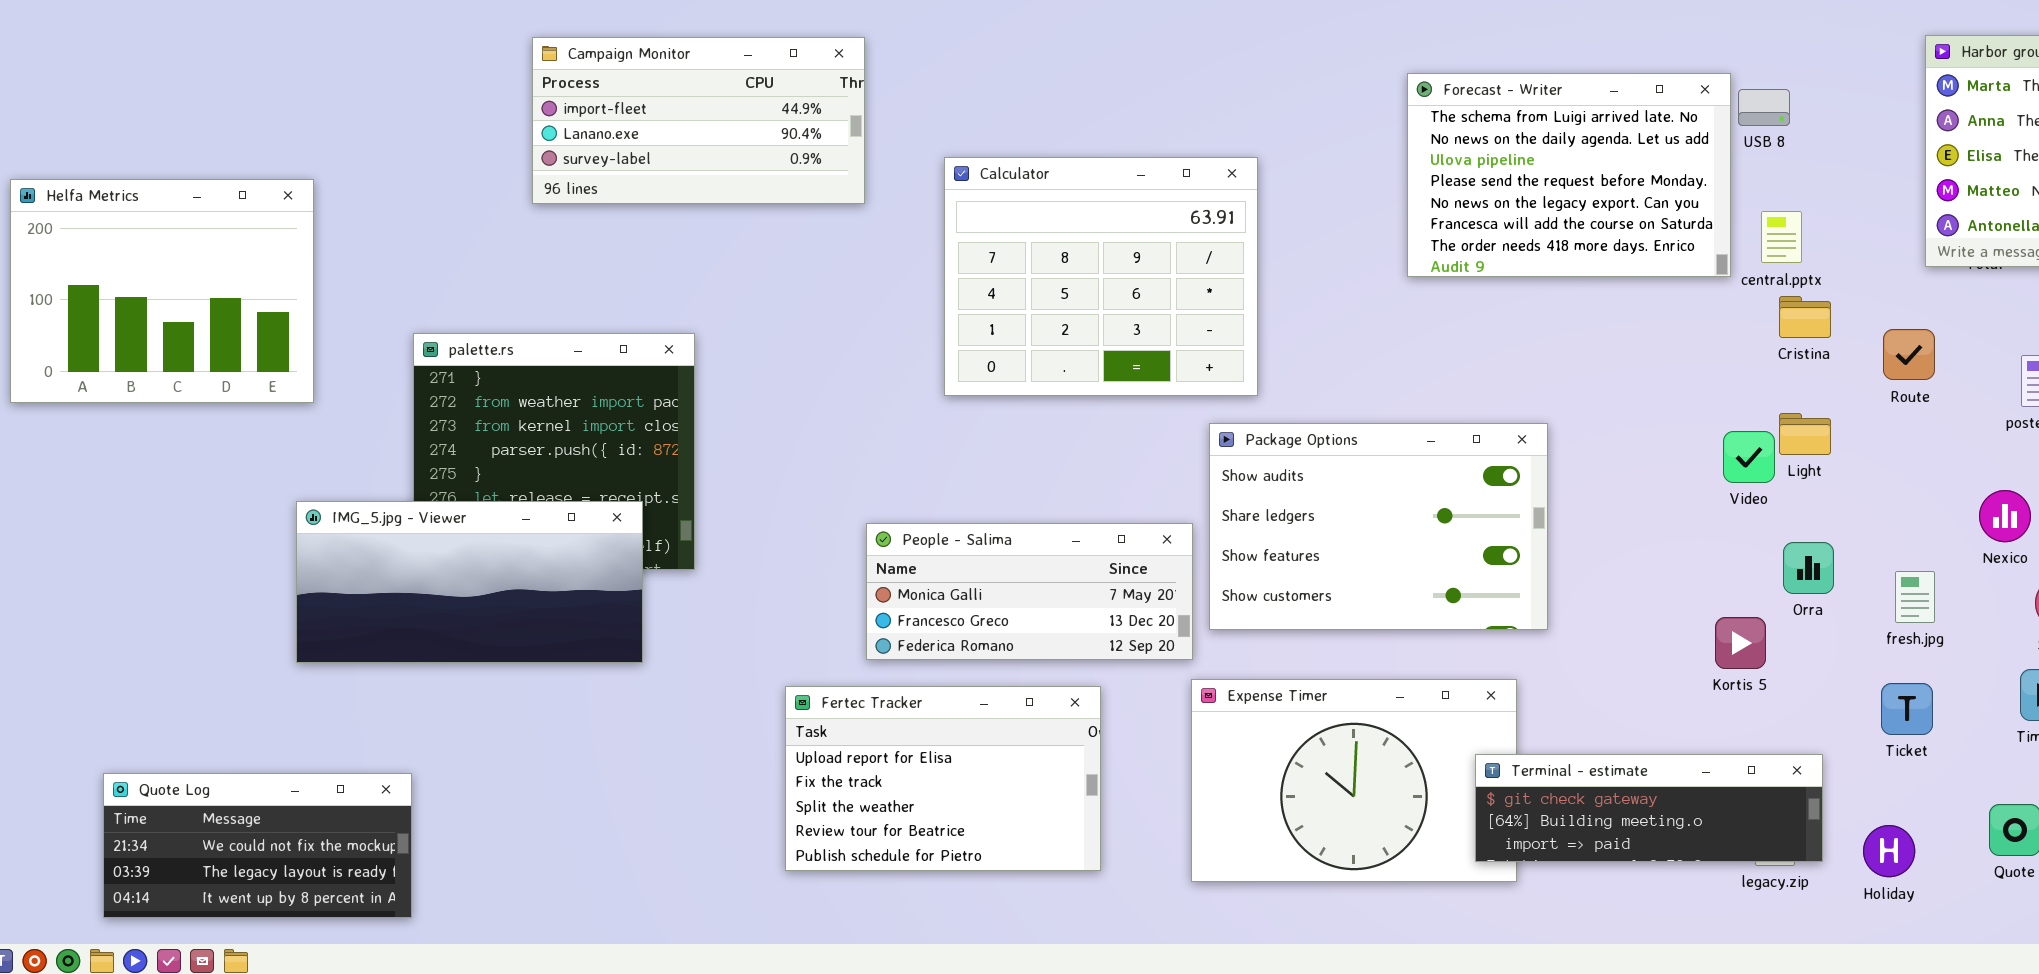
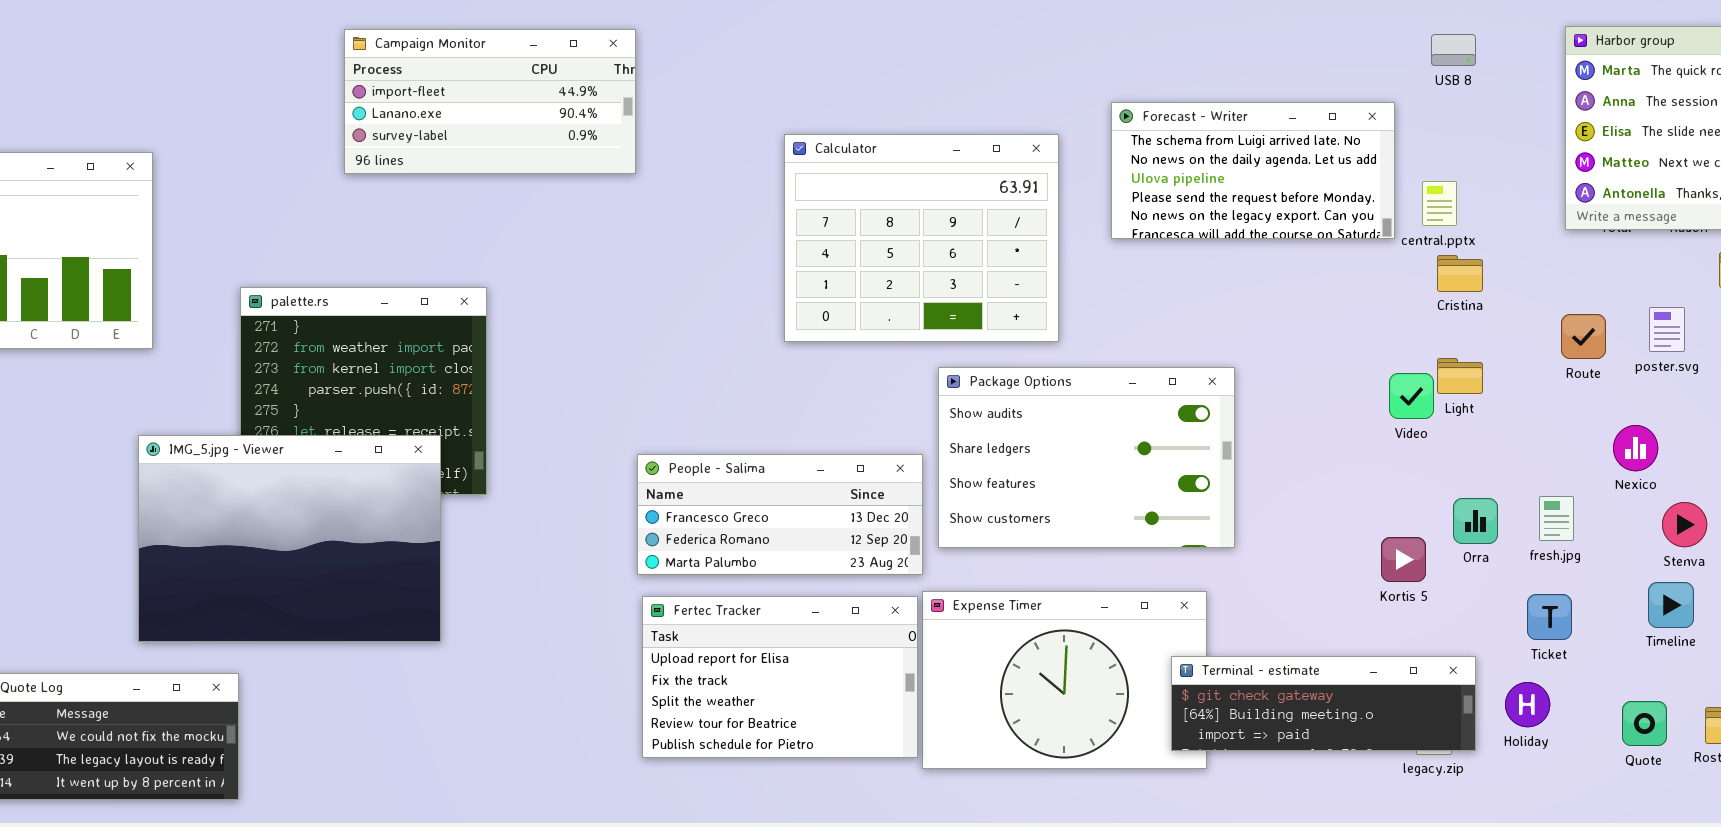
Forecast - Writer: [1407,73,1731,277] -> [1111,102,1395,239], resized
USB 8: [1738,89,1790,126] -> [1431,34,1476,66], moved
Calculator: [944,157,1258,396] -> [784,134,1059,342], moved
Route: [1883,329,1935,380] -> [1561,314,1606,359], moved
IMG_5.jpg - Viewer: [296,501,643,663] -> [138,435,441,642], resized
People - Salima: [866,523,1193,660] -> [637,454,923,575], scrolled down 1 row
Orra: [1783,542,1834,594] -> [1453,498,1498,544], moved
Fertec Tracker: [785,686,1101,871] -> [642,596,918,758], moved
Holiday: [1863,825,1915,877] -> [1505,682,1550,727], moved

